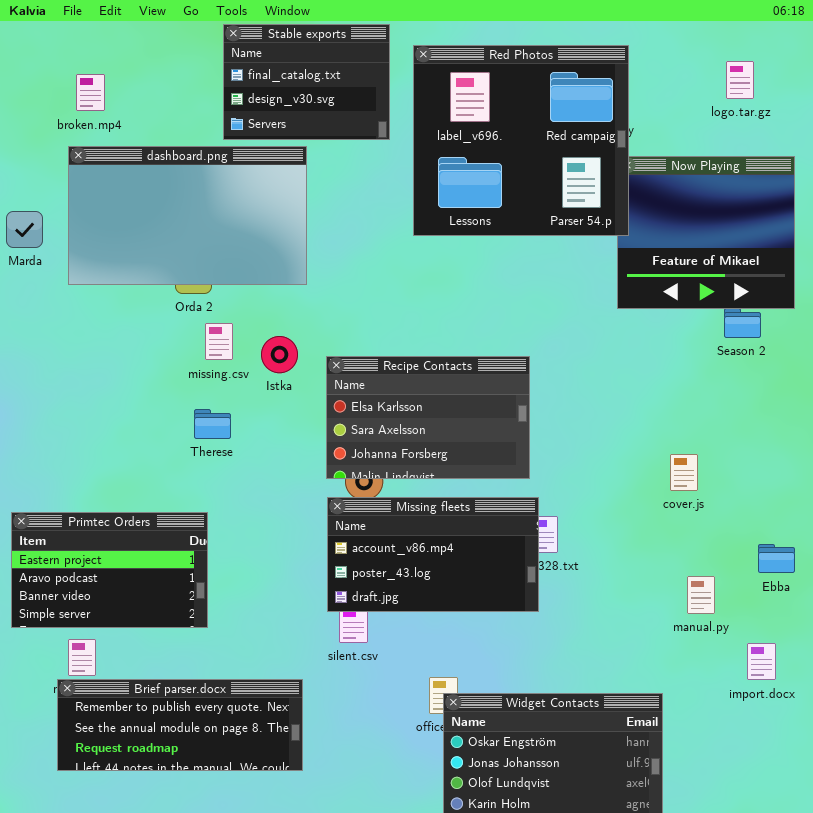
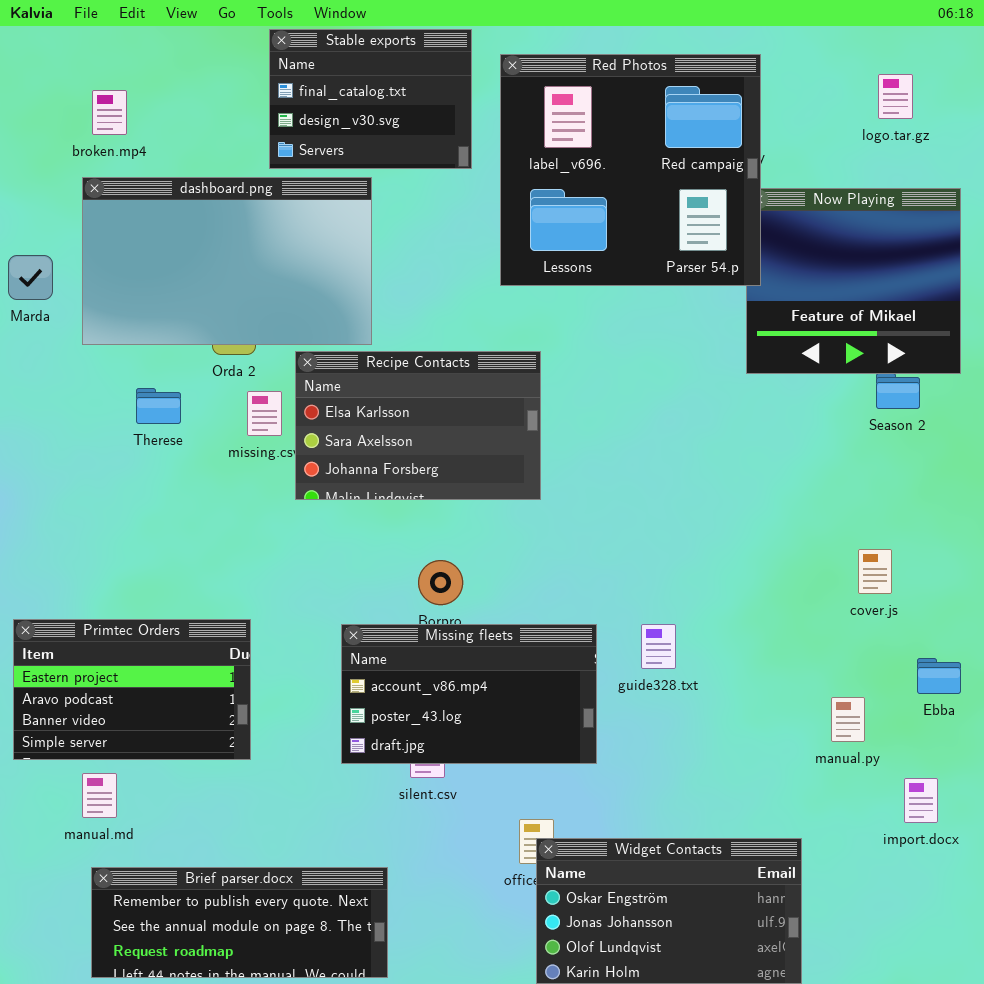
Recipe Contacts: [326,356,530,479] -> [295,351,541,500], moved
Therese: [194,409,231,439] -> [136,388,181,424], moved
cover.js: [670,454,698,491] -> [858,549,892,594], moved
Missing fleets: [327,497,539,612] -> [341,624,597,764], moved
Brief parser.docx: [57,679,303,771] -> [91,867,388,978], moved

